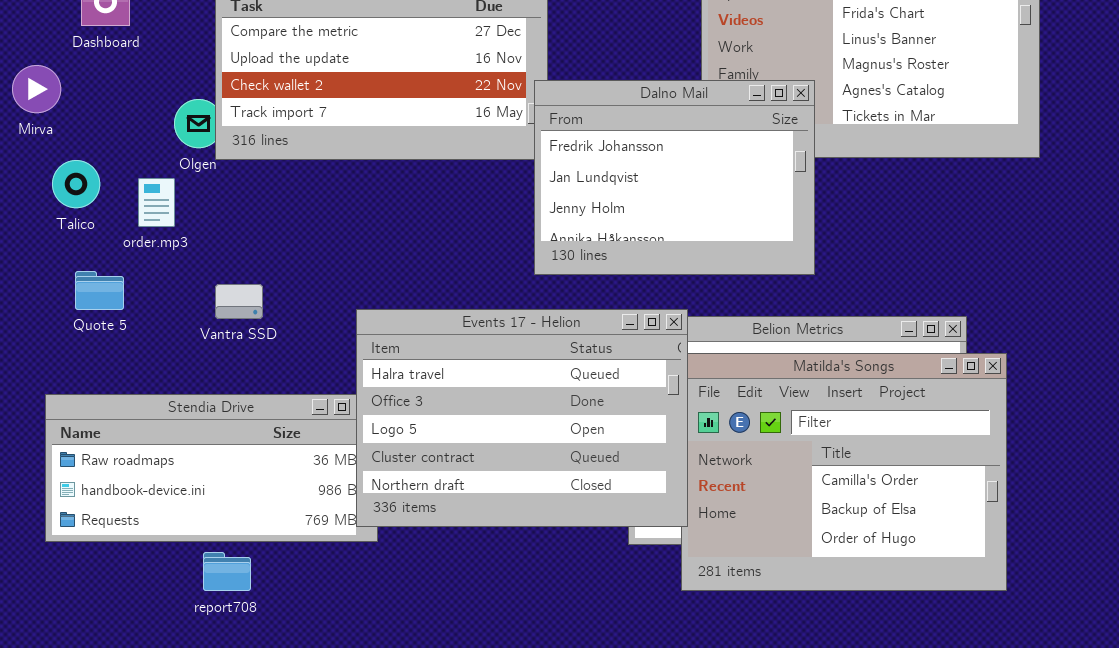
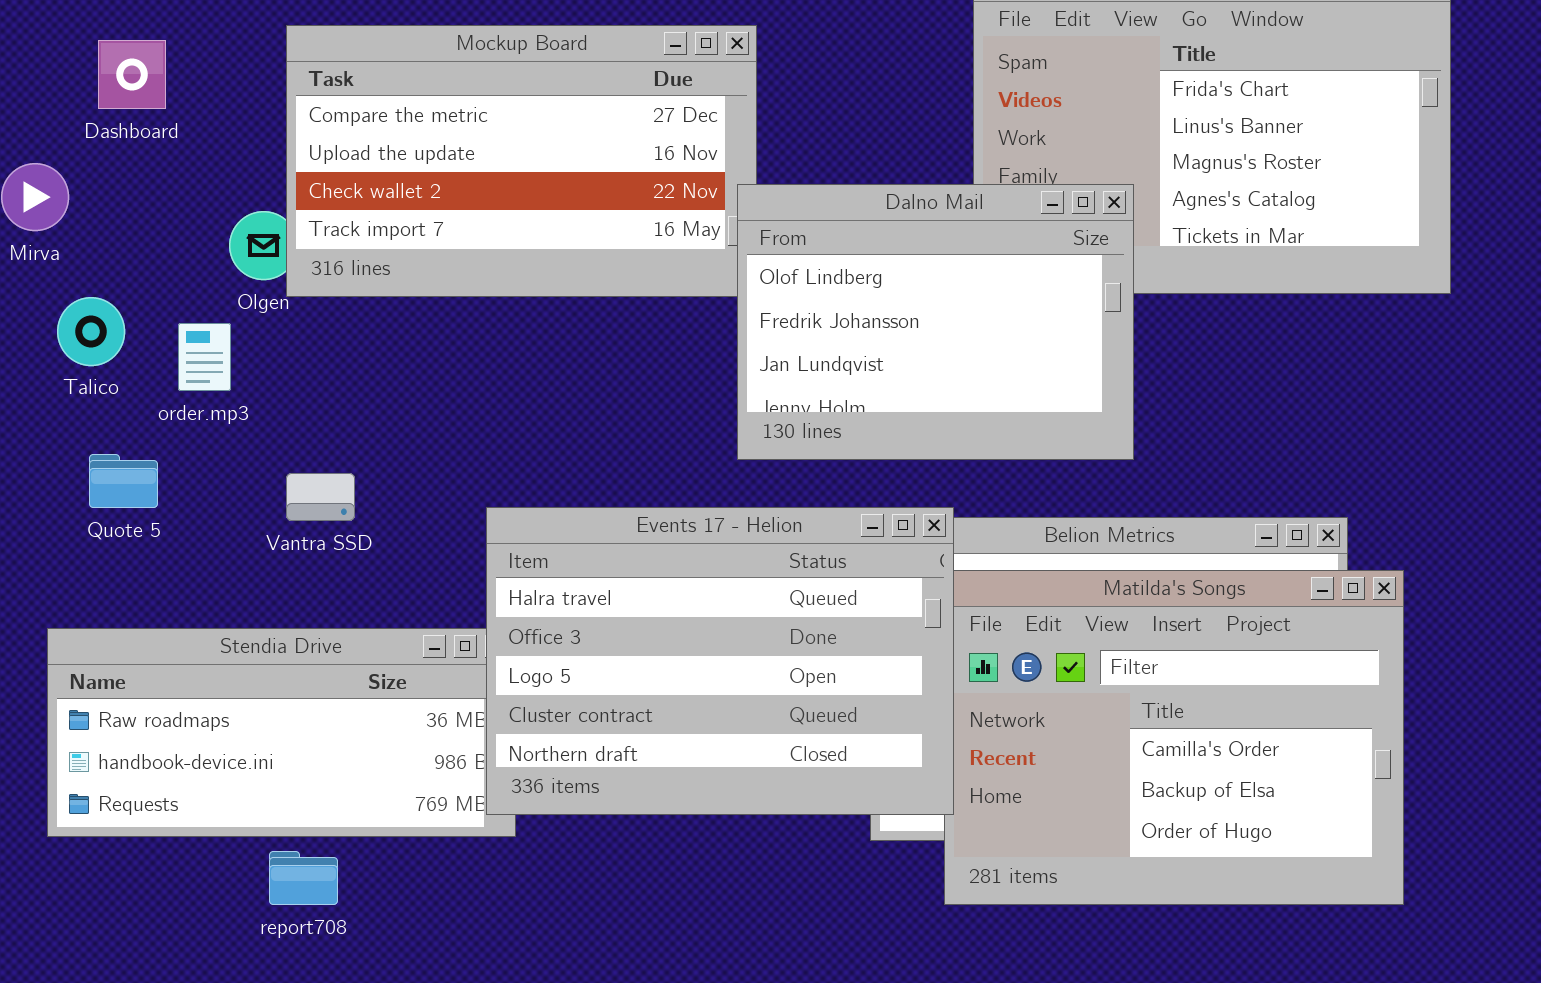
Dalno Mail: [534,80,815,275] -> [737,184,1134,460], scrolled up 1 row

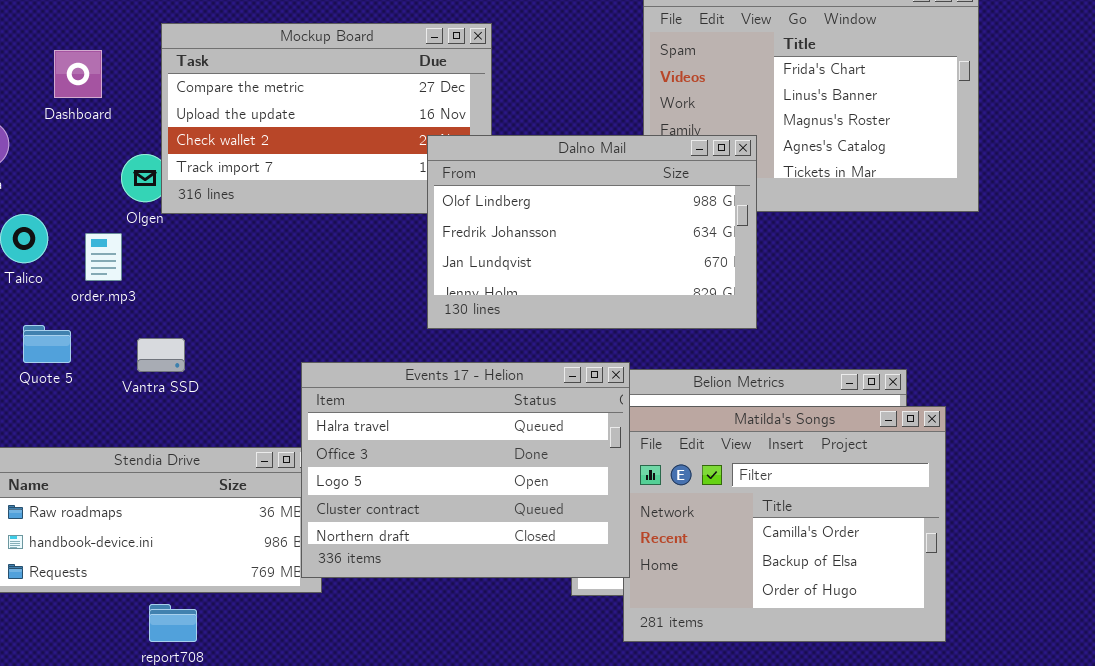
Dashboard: [98,40,166,109] -> [54,50,102,98], moved
Dalno Mail: [737,184,1134,460] -> [427,135,757,329], resized
Vantra SSD: [286,473,355,521] -> [137,338,185,372], moved

